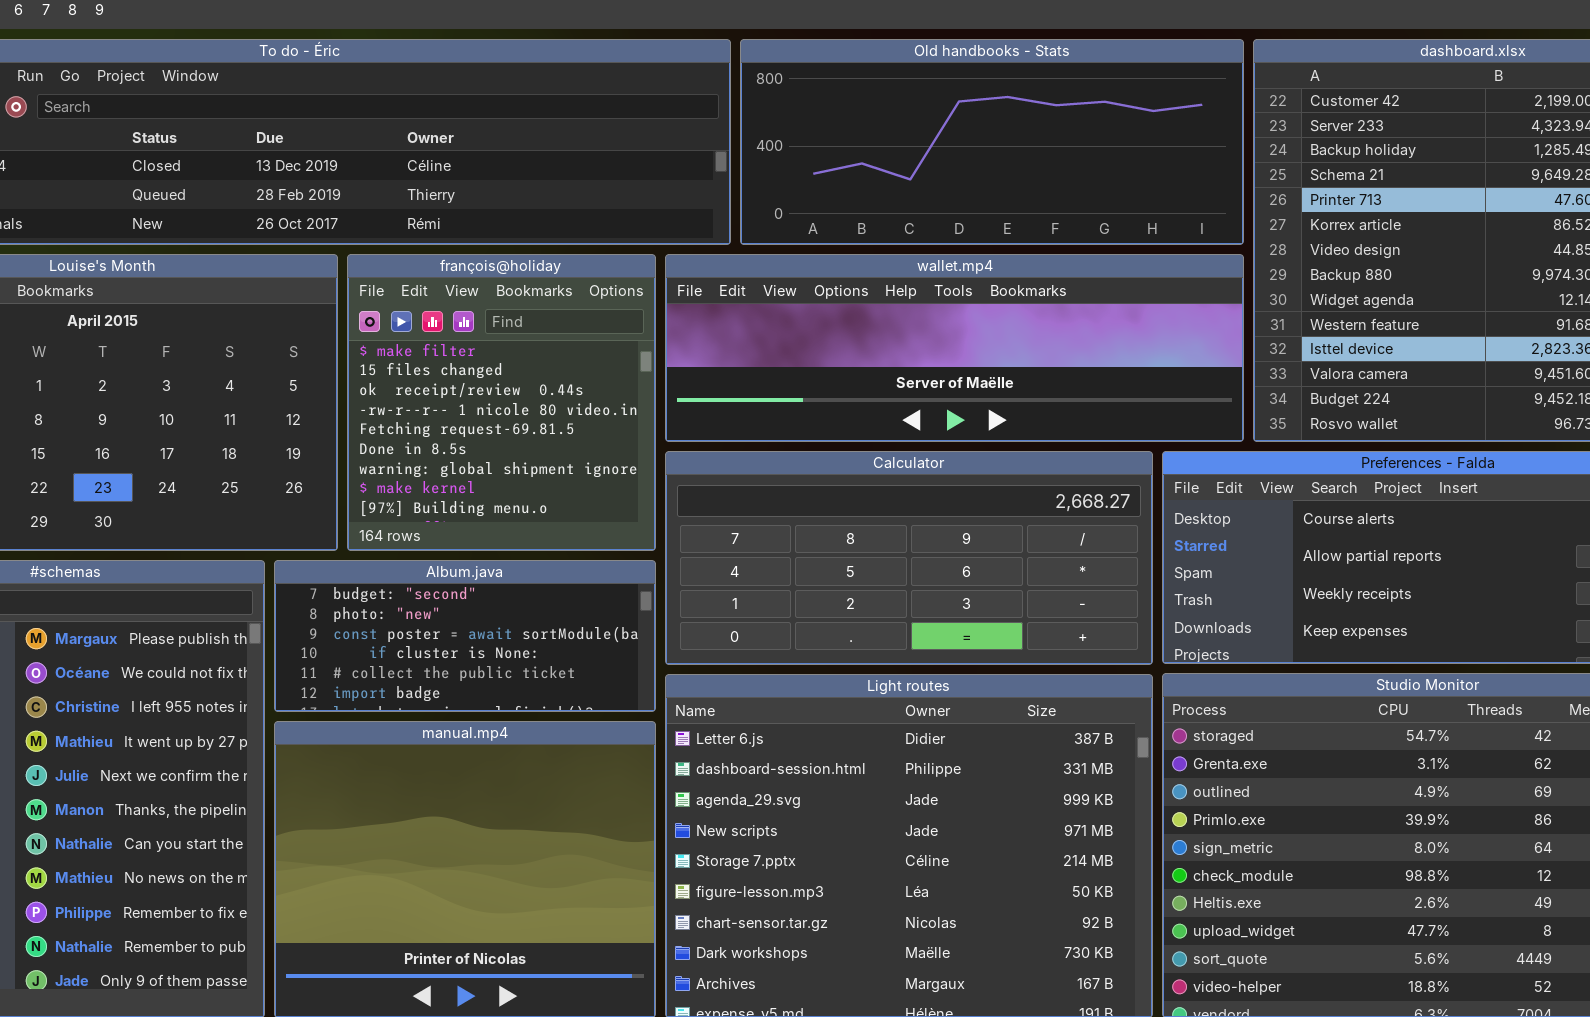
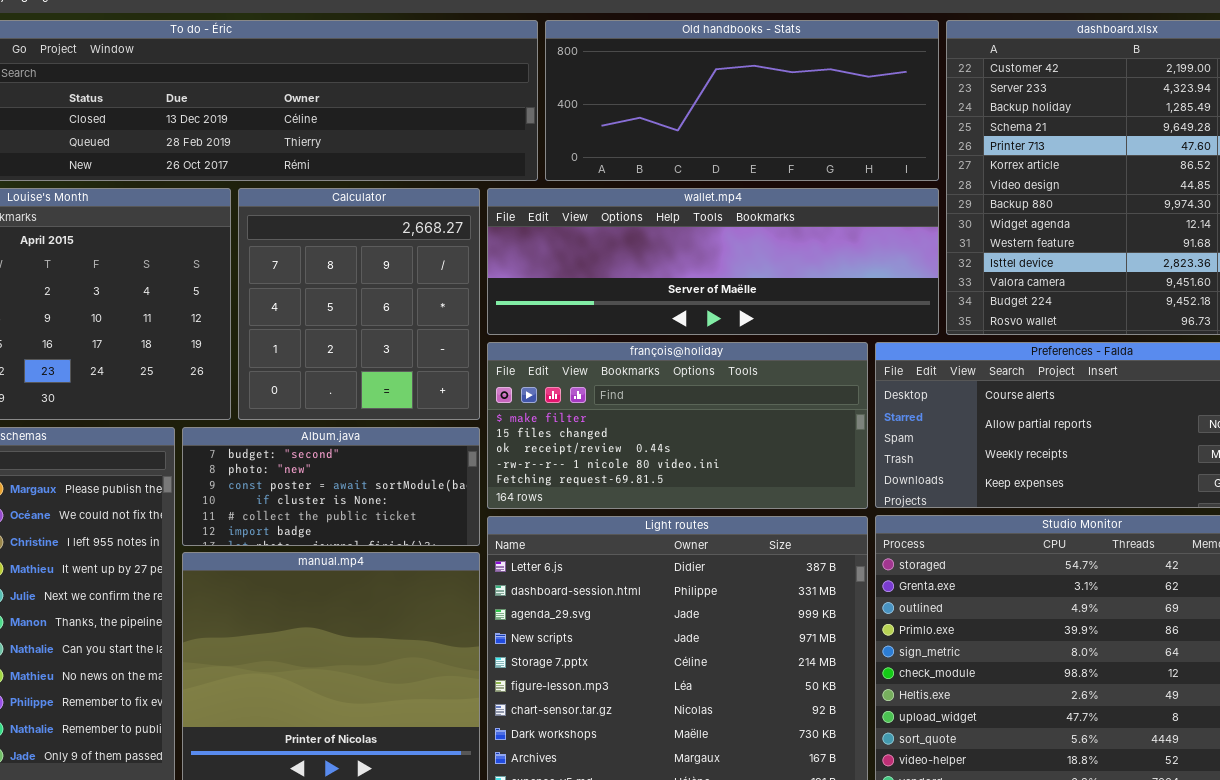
françois@holiday: [347,254,656,551] -> [487,342,868,509], moved, resized
Calculator: [665,451,1153,665] -> [238,188,480,420], moved, resized

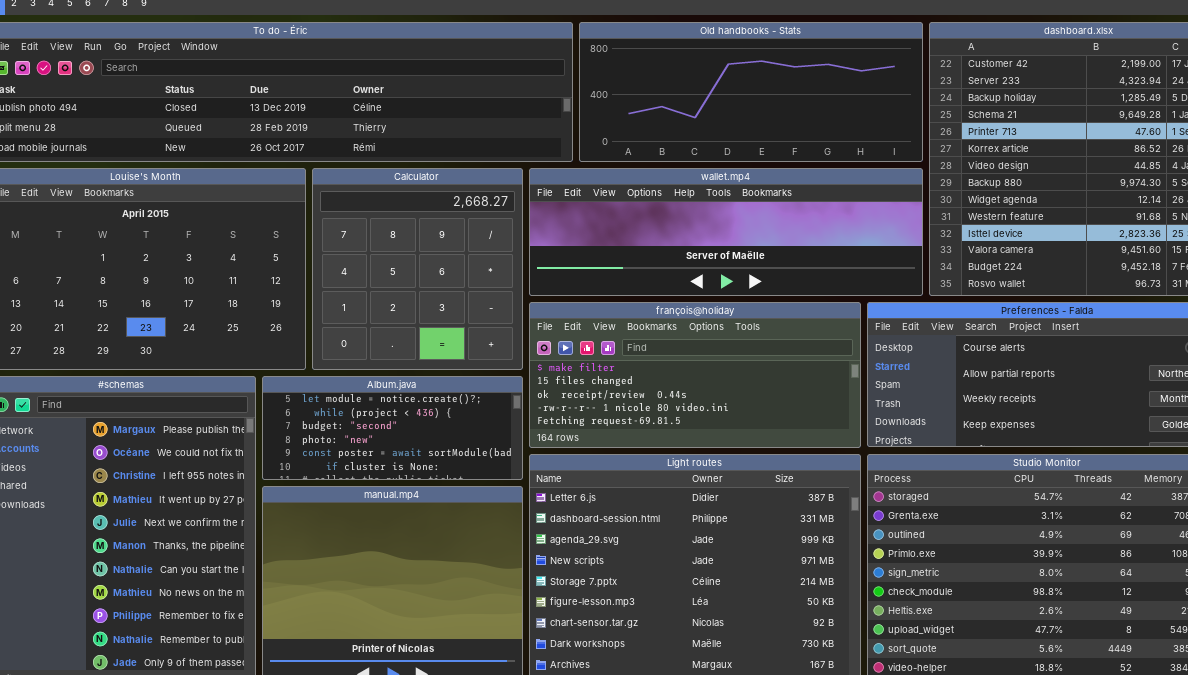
Album.java: [182,427,480,546] -> [262,376,523,480], scrolled up 2 rows

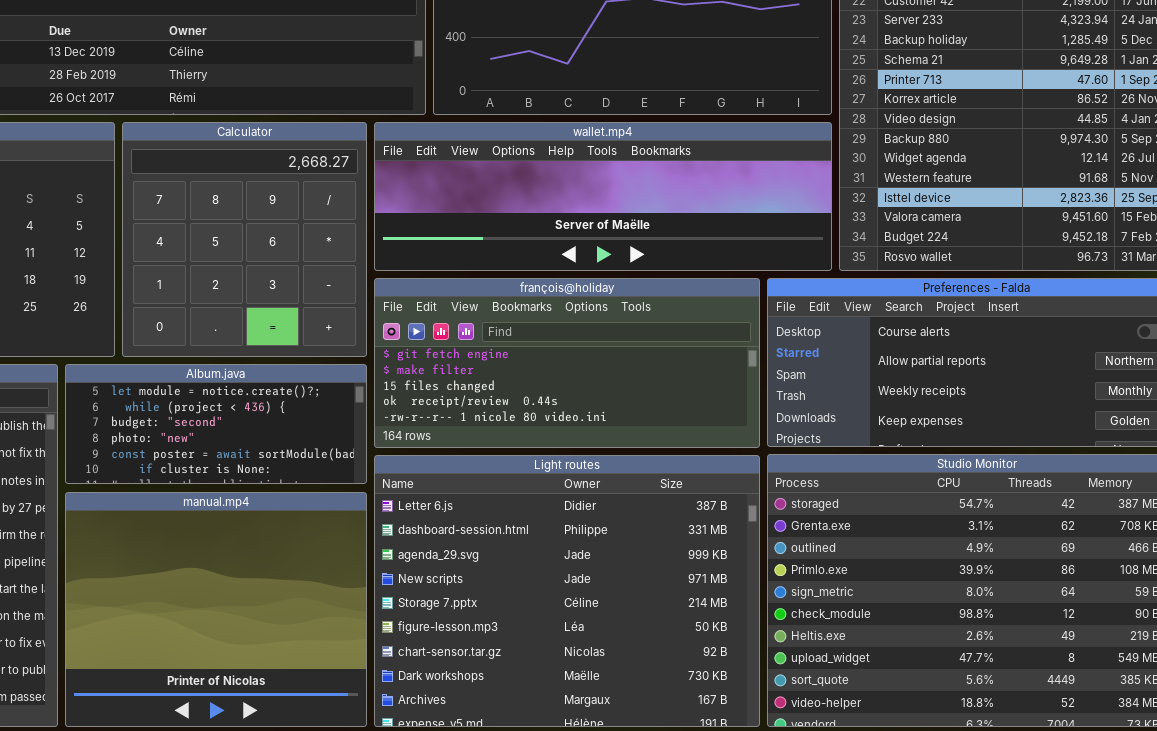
françois@holiday: [529,302,861,448] -> [374,278,760,448], scrolled up 1 row

